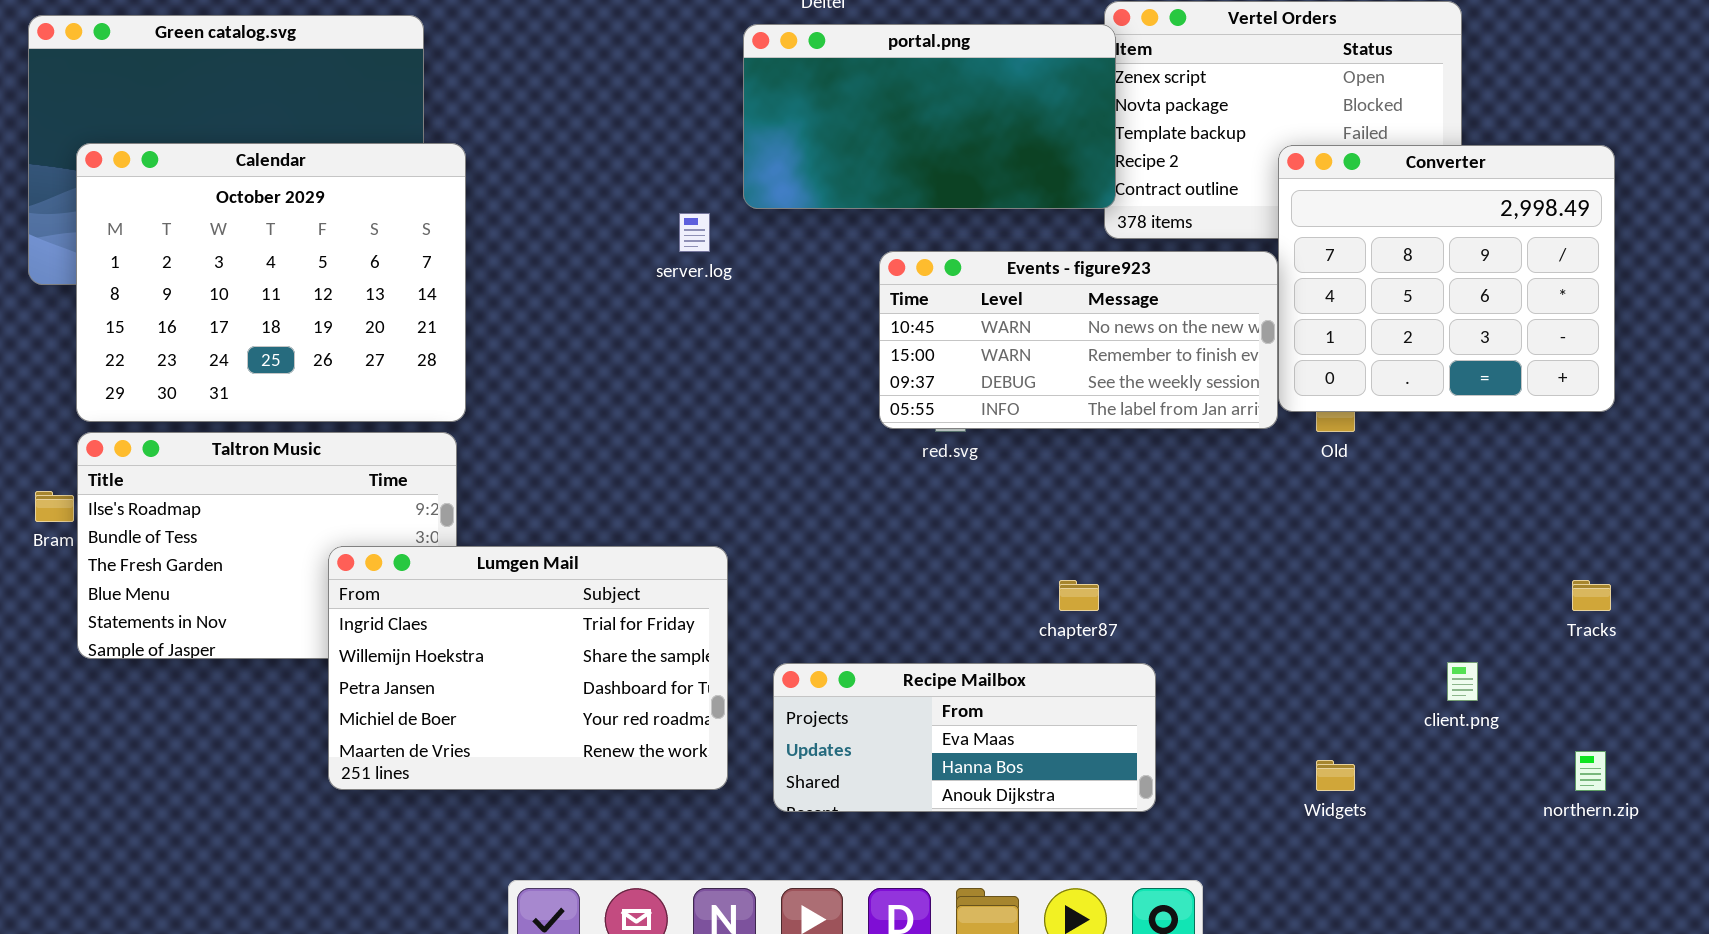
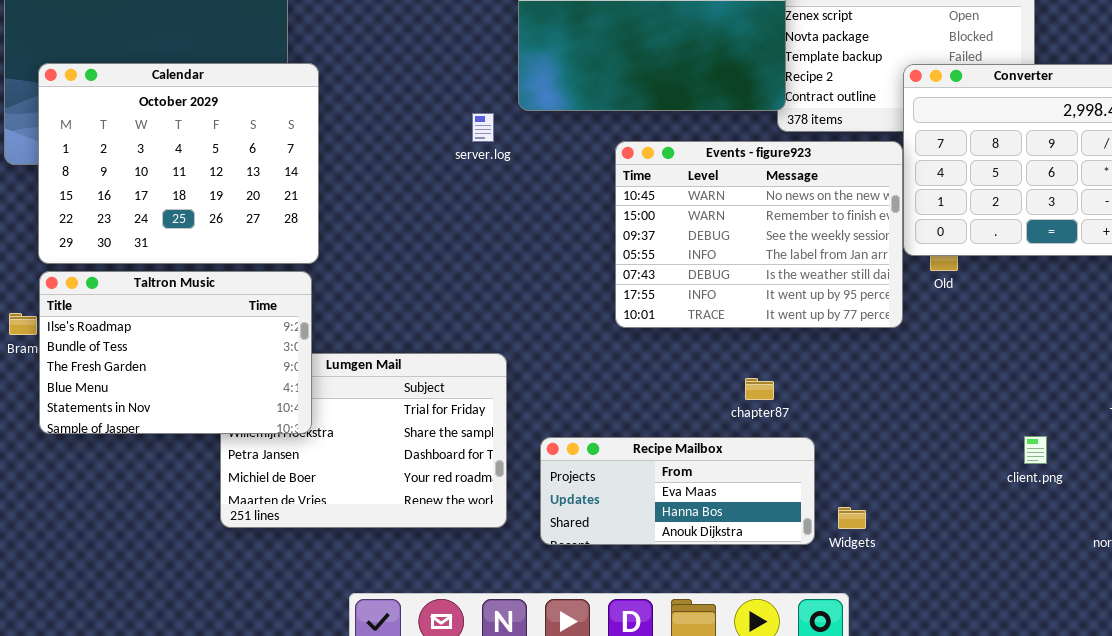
Events - figure923: [879,251,1278,429] -> [615,141,903,328], resized
Taltron Music: [77,432,457,659] -> [39,271,312,434], raised
Widgets: [1316,760,1355,791] -> [838,507,866,529], moved

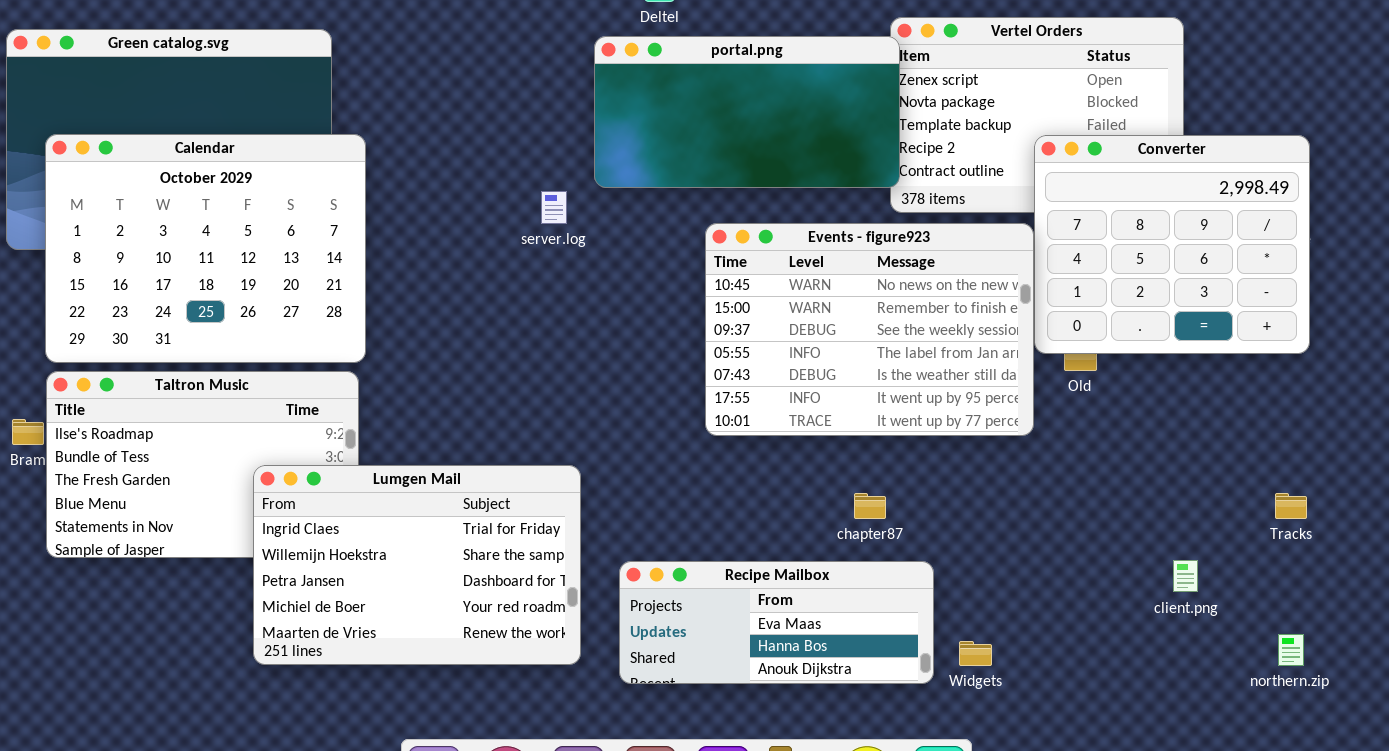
Lumgen Mail: [220,353,507,528] -> [253,465,581,665], raised

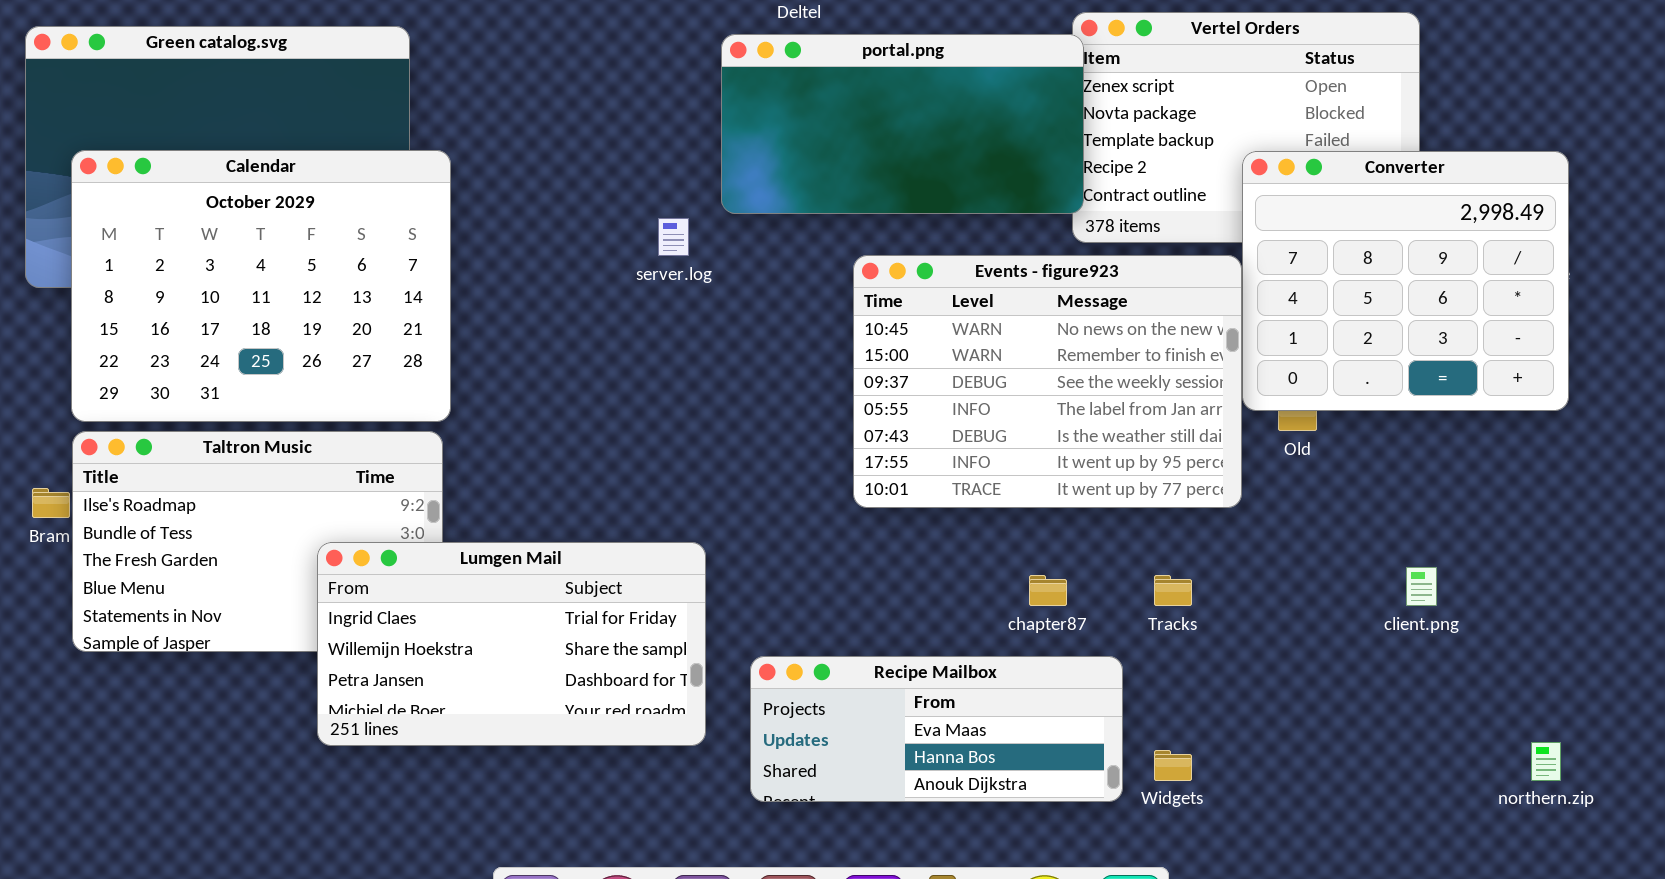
Lumgen Mail: [253,465,581,665] -> [317,542,706,746], resized
Tracks: [1275,493,1307,519] -> [1154,575,1192,606], moved
client.png: [1173,560,1198,592] -> [1406,567,1437,606], moved

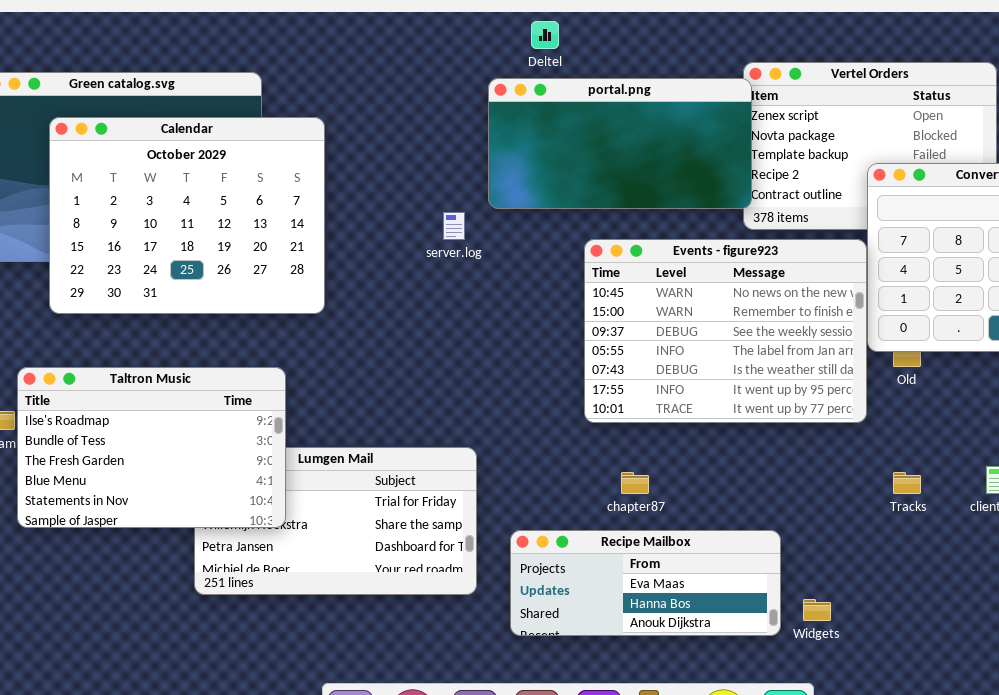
Calendar: [71,150,451,422] -> [49,117,325,314], moved
Taltron Music: [72,431,443,652] -> [17,367,286,528], raised
chapter87: [1029,575,1067,606] -> [621,472,649,494], moved
Tracks: [1154,575,1192,606] -> [893,472,921,494], moved

